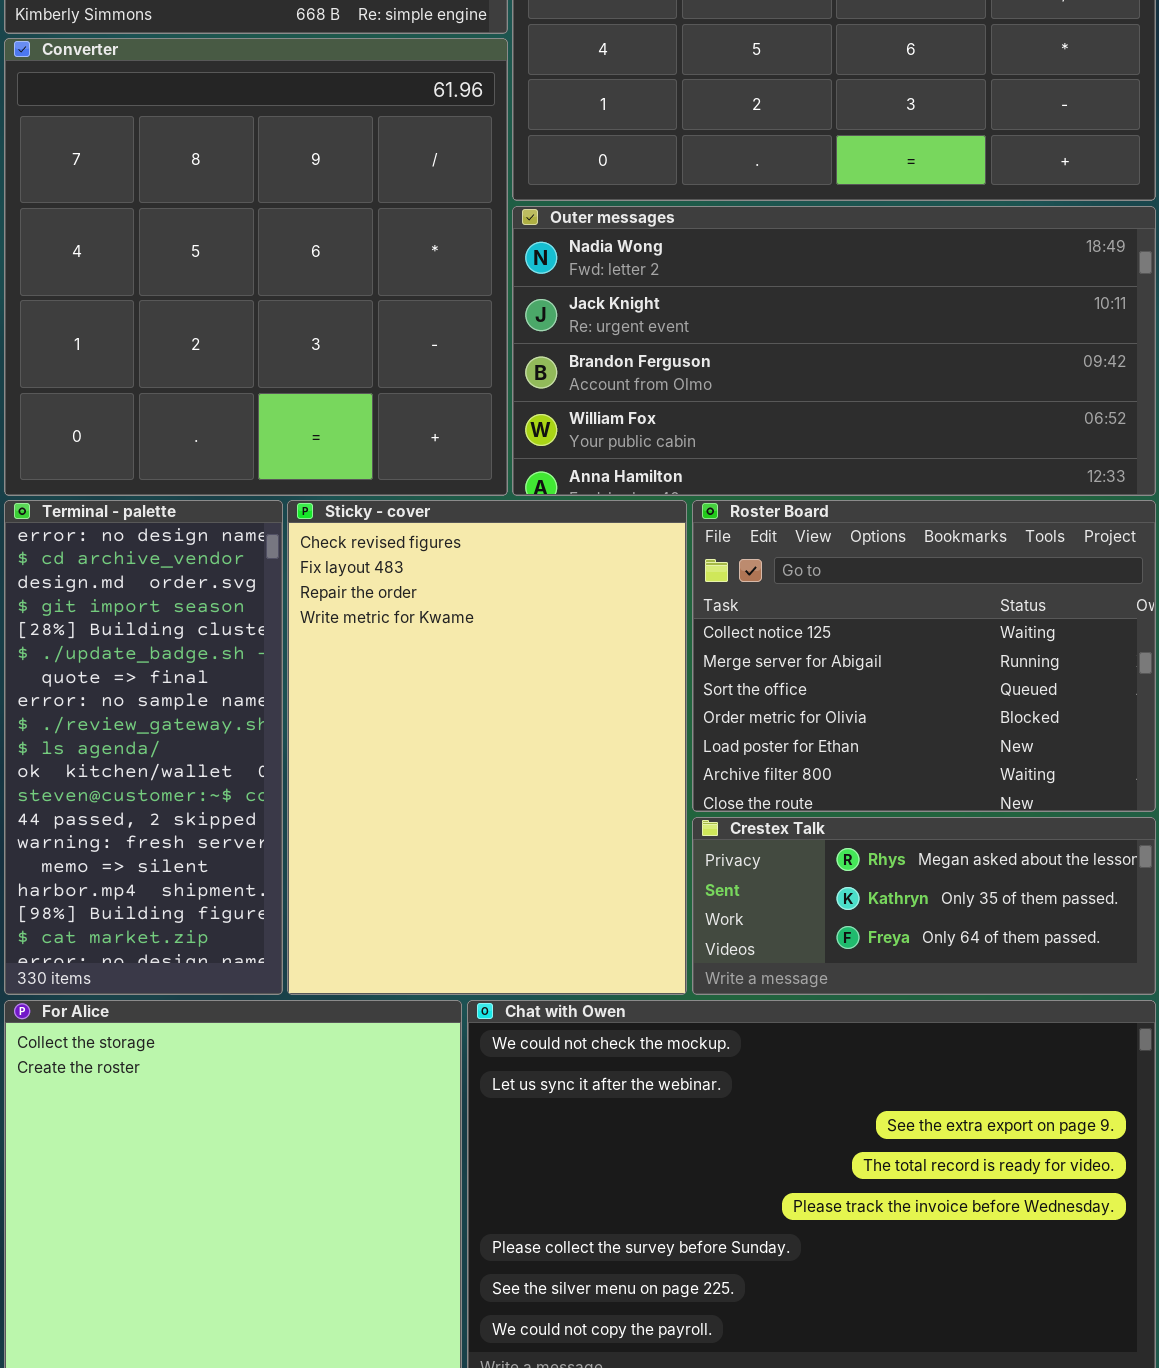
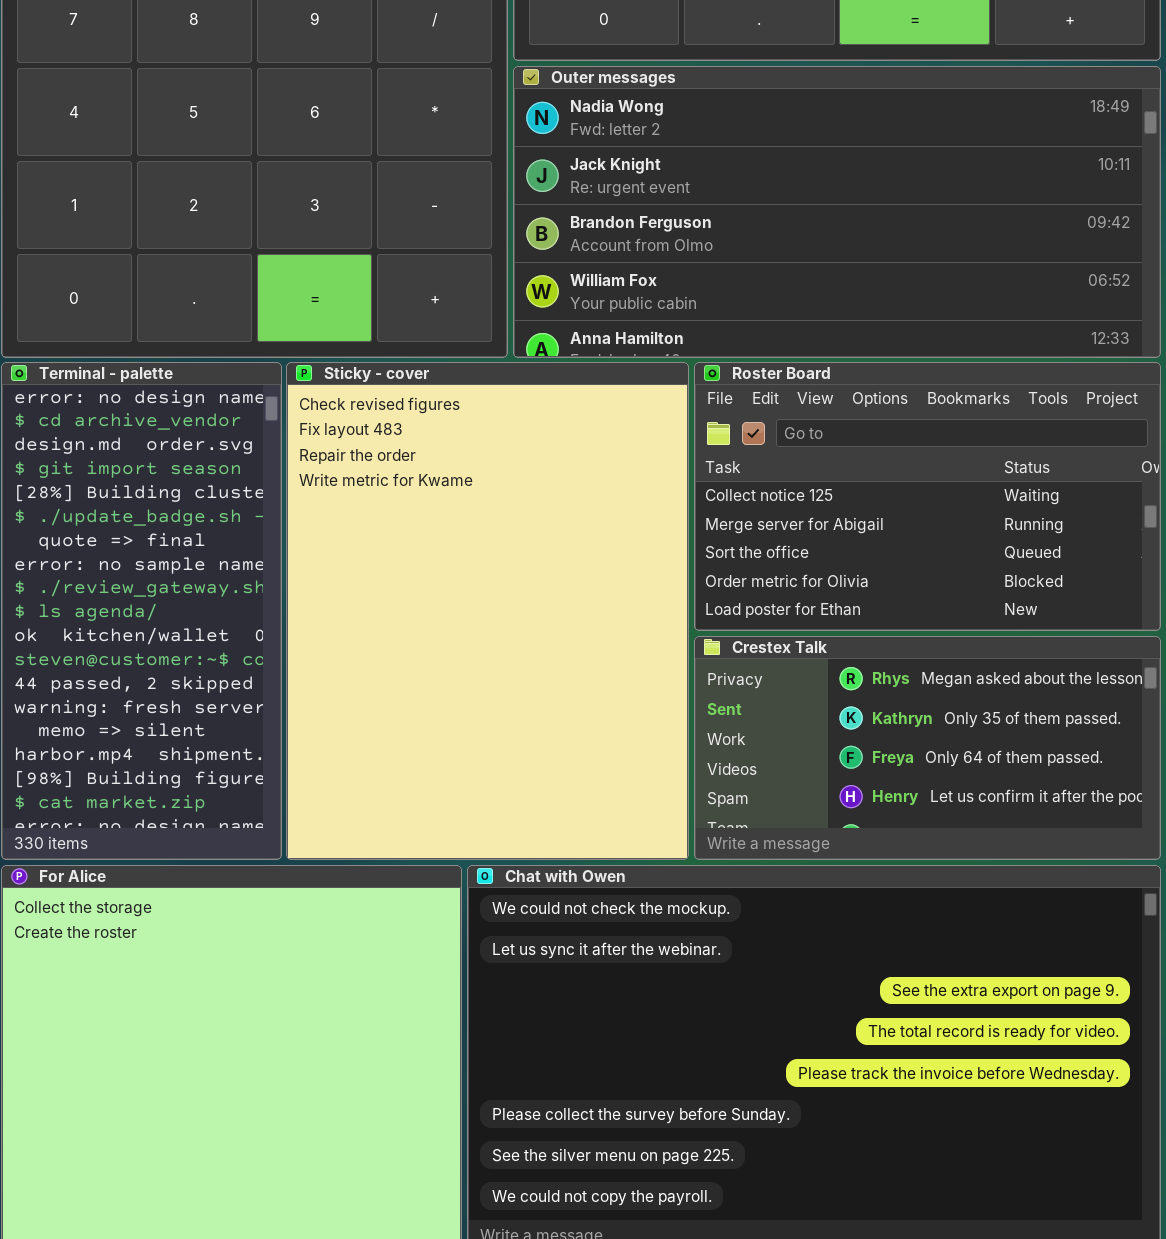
Roster Board: [692,500,1156,812] -> [694,362,1161,631], resized
Crestex Talk: [692,817,1156,995] -> [694,636,1161,860], resized

